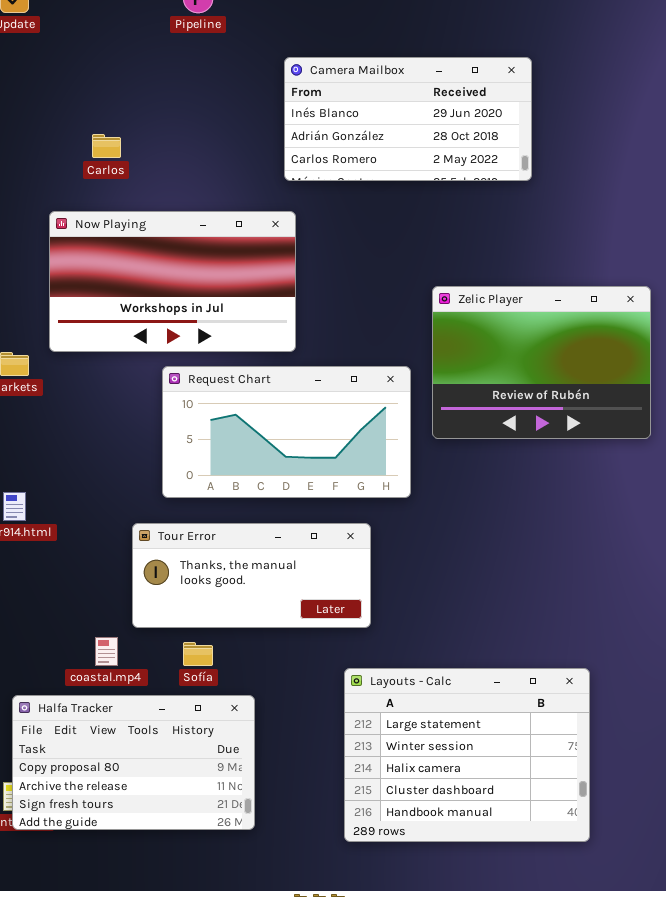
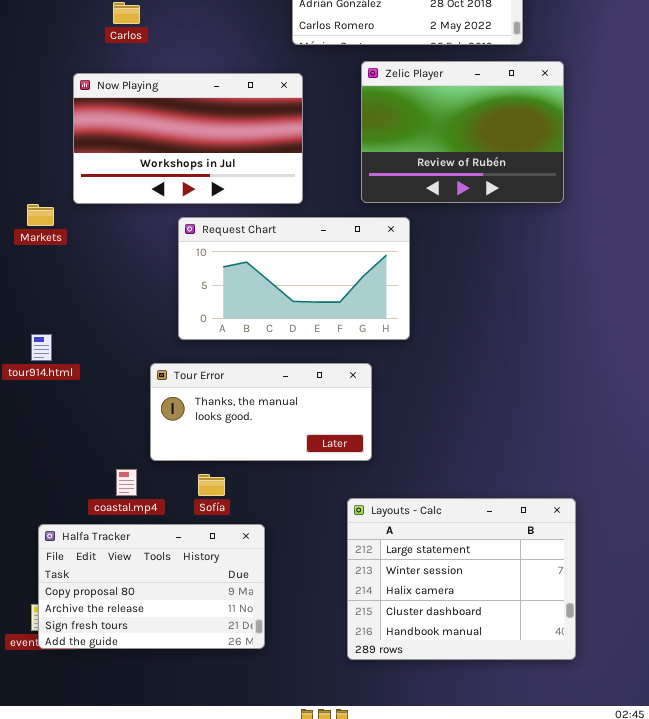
Zelic Player: [432,286,651,439] -> [361,61,564,203], moved

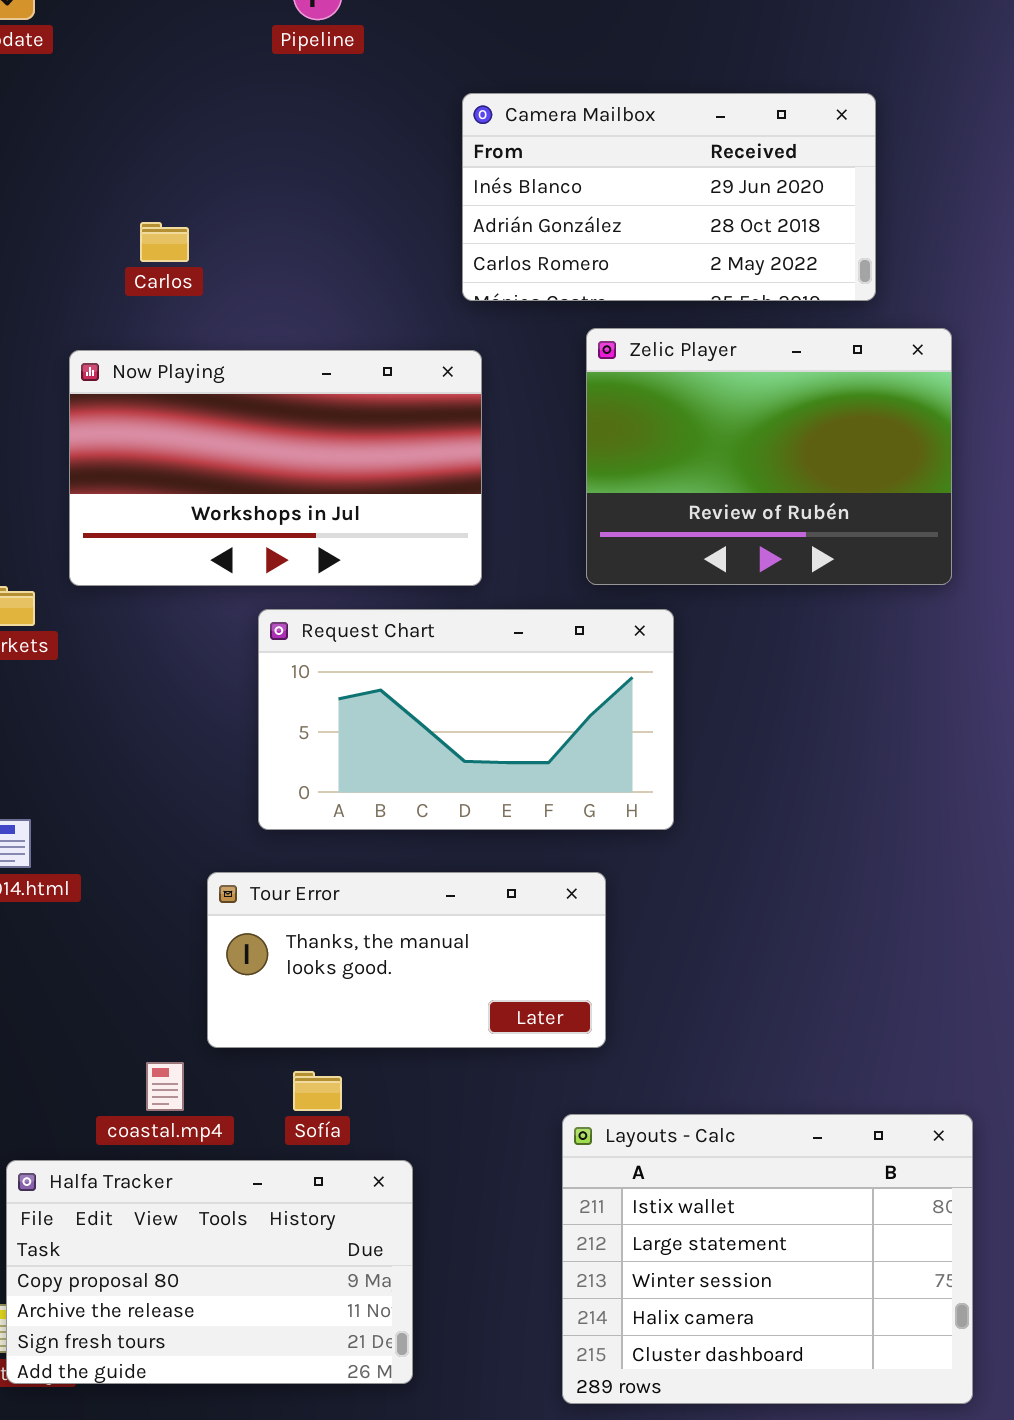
Layouts - Calc: [347,498,576,660] -> [562,1114,973,1404], scrolled up 1 row

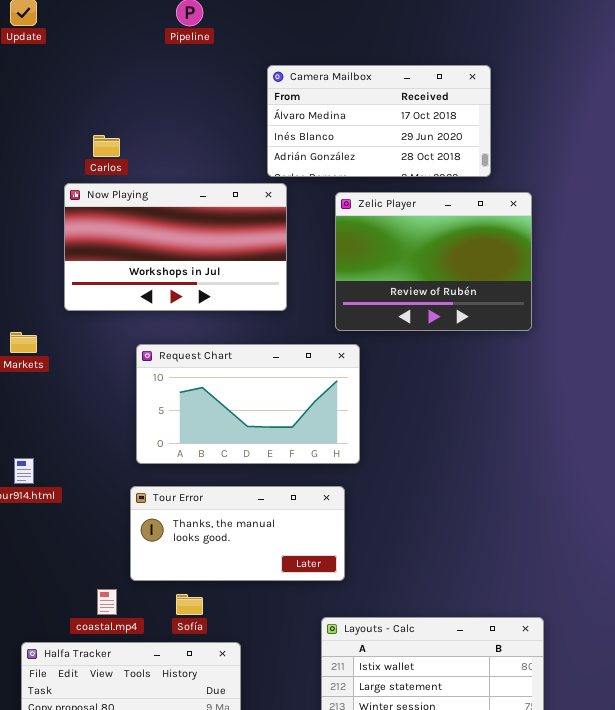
Camera Mailbox: [462,93,876,301] -> [267,65,491,177], scrolled up 1 row
Now Playing: [69,350,482,586] -> [64,183,287,311], moved
Request Chart: [258,609,674,830] -> [136,344,360,464], moved

